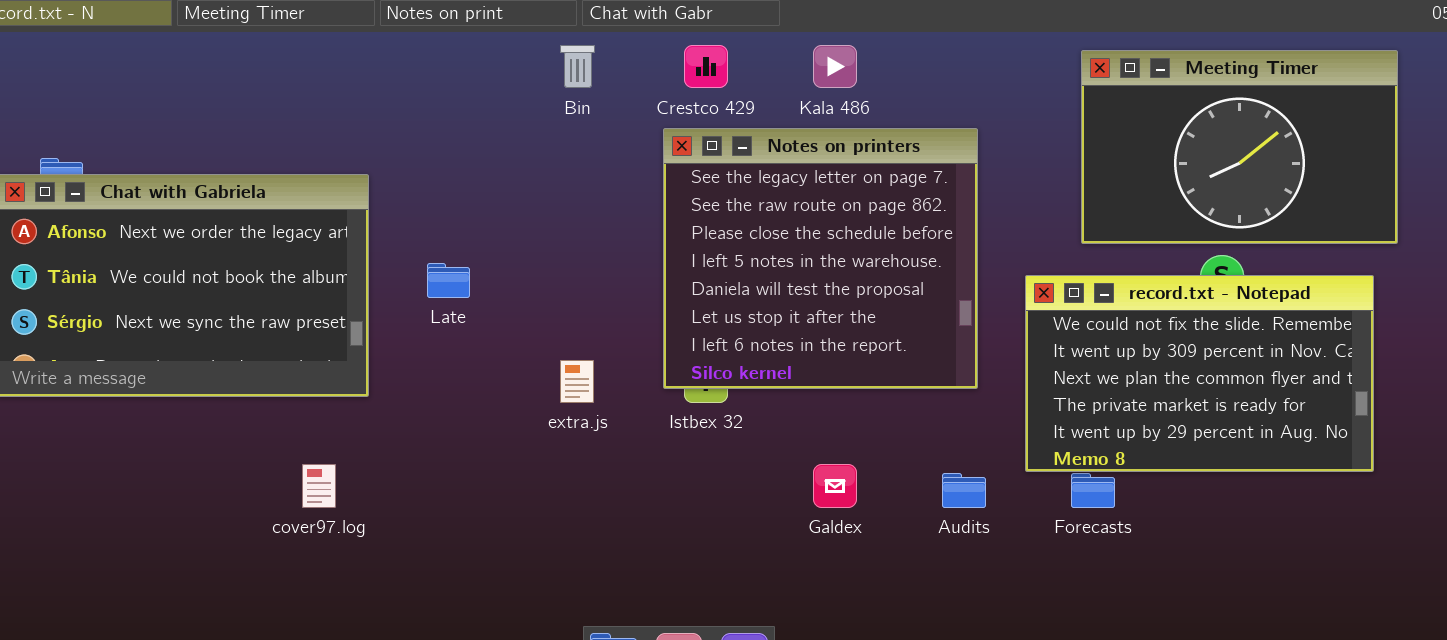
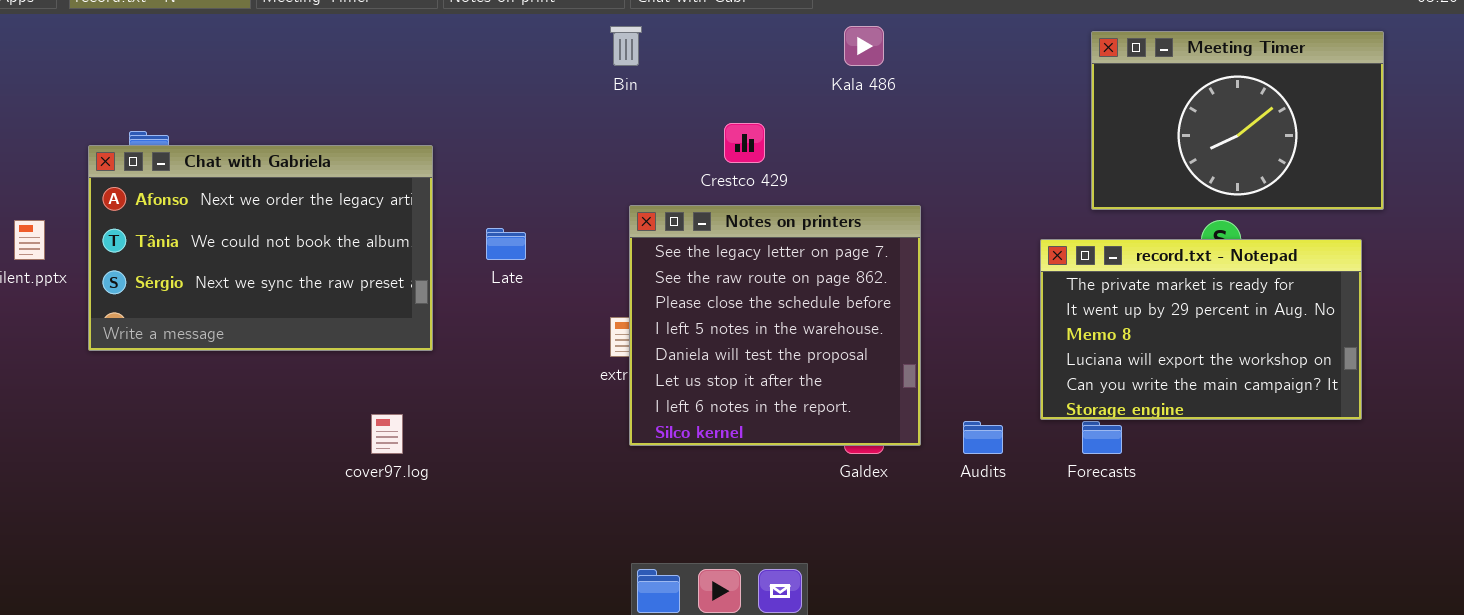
Crestco 429: [684,45,728,88] -> [724,123,765,163], moved
Notes on printers: [663,128,978,389] -> [629,205,921,446], moved
record.txt - Notepad: [1025,275,1374,472] -> [1040,239,1362,420], scrolled down 3 rows

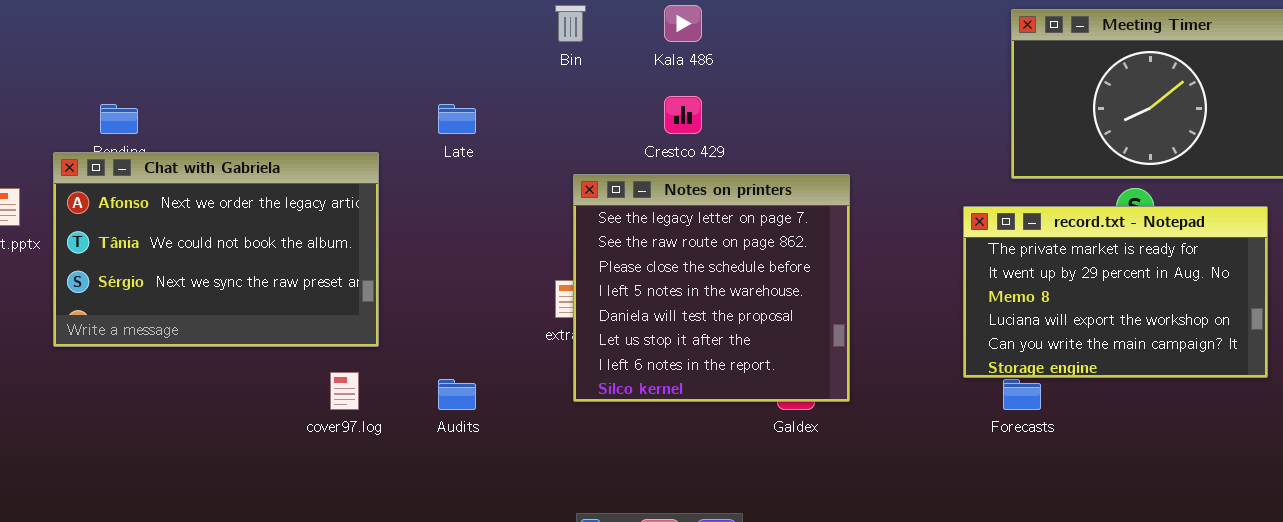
Kala 486: [844,26,884,66] -> [664,5,702,42], moved
Chat with Gabriela: [88,145,433,351] -> [53,152,379,347], moved
Late: [486,228,526,260] -> [438,104,476,134], moved
Audits: [963,421,1003,454] -> [438,379,476,410], moved

